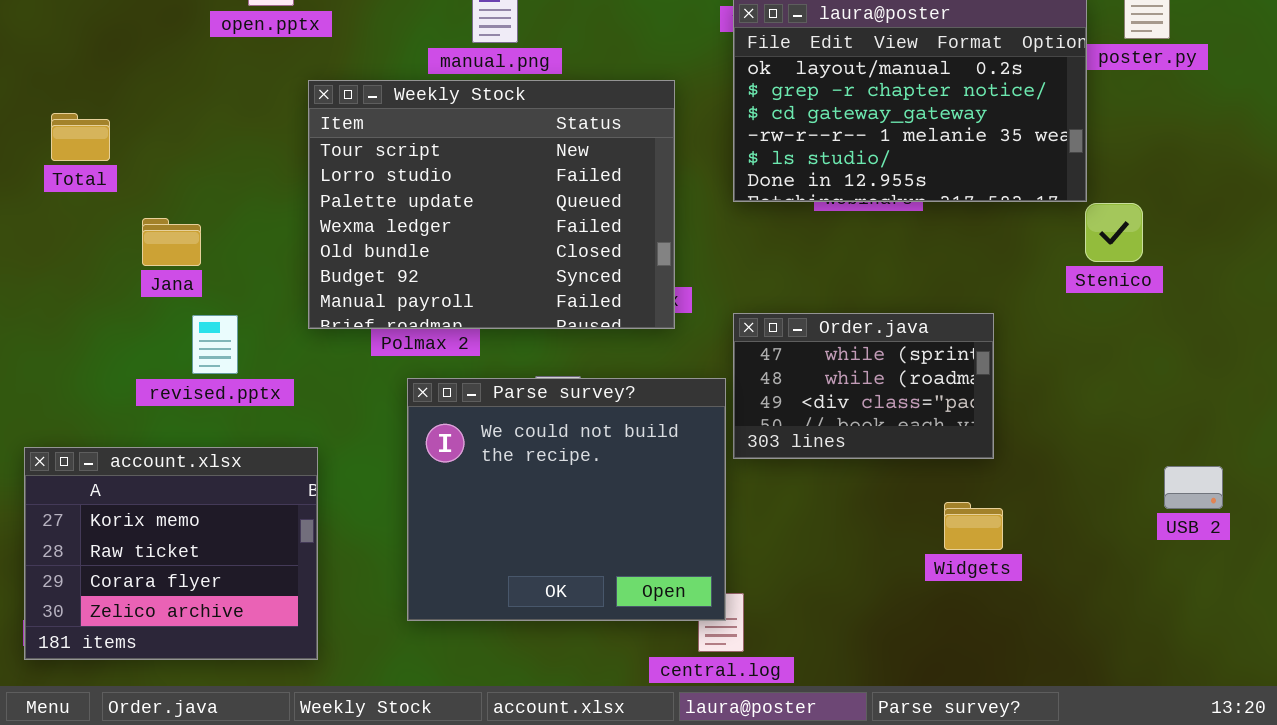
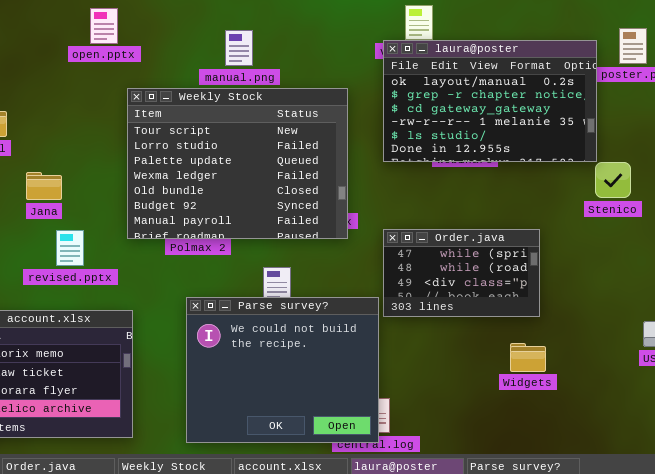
Parse survey?: [407,378,726,621] -> [186,297,379,443], moved

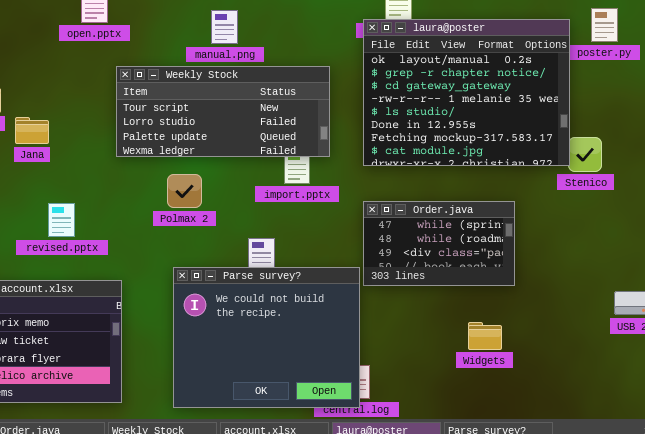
laura@poster: [383,40,597,162] -> [363,19,570,166], resized
Weekly Stock: [127,88,348,239] -> [116,66,330,157], resized
Jana: [26,172,62,200] -> [15,117,49,144], moved
Widgets: [510,343,546,372] -> [468,322,502,350], moved

